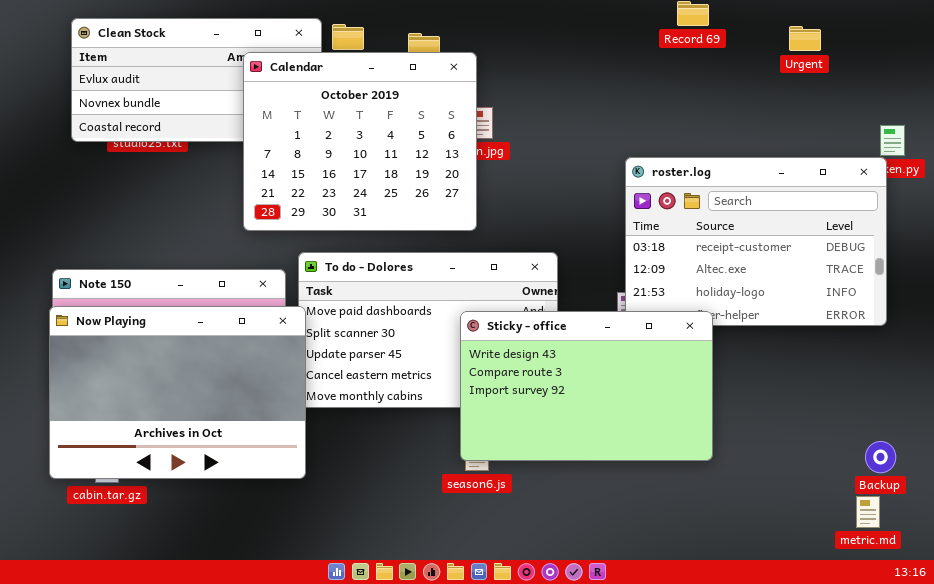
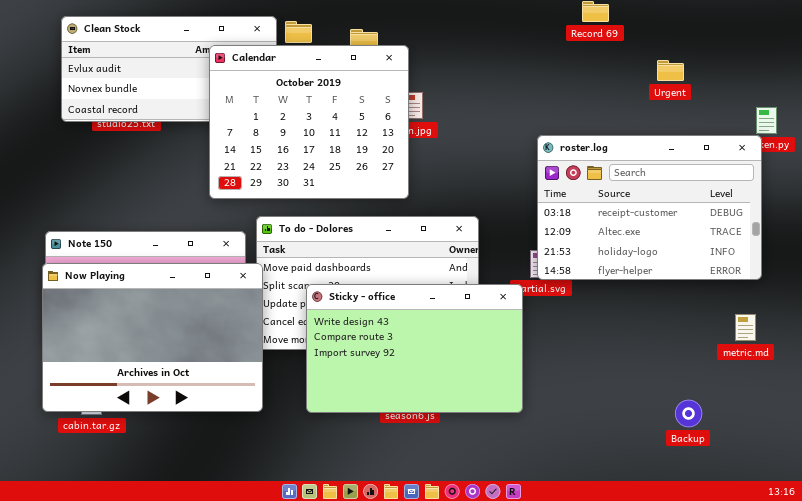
Urgent: [789,26,821,51] -> [657,60,684,81], moved
Sticky - office: [460,311,713,461] -> [306,284,523,413], moved
Backup: [865,441,896,473] -> [675,400,702,427], moved
metric.md: [856,496,880,528] -> [735,314,756,341], moved

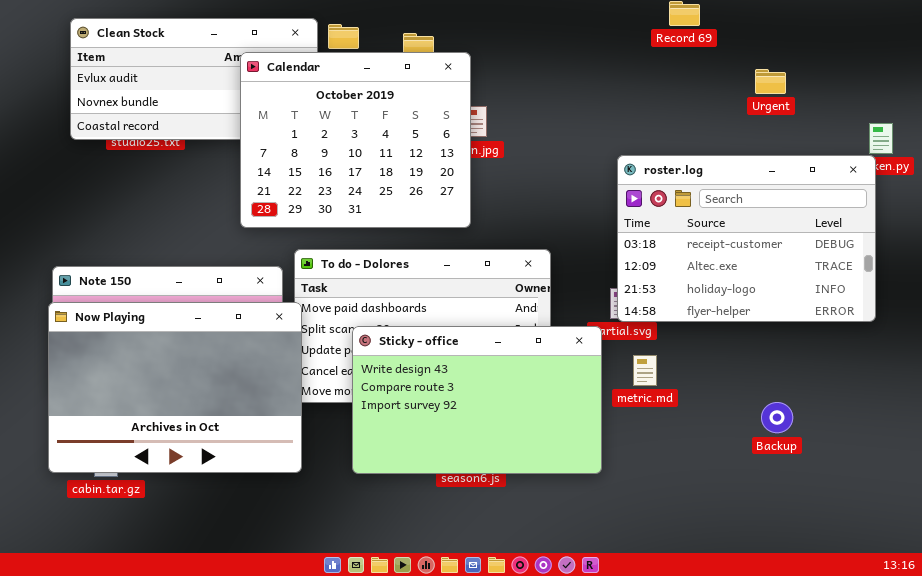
metric.md: [735,314,756,341] -> [633,355,657,386], moved
Backup: [675,400,702,427] -> [761,402,793,433], moved

